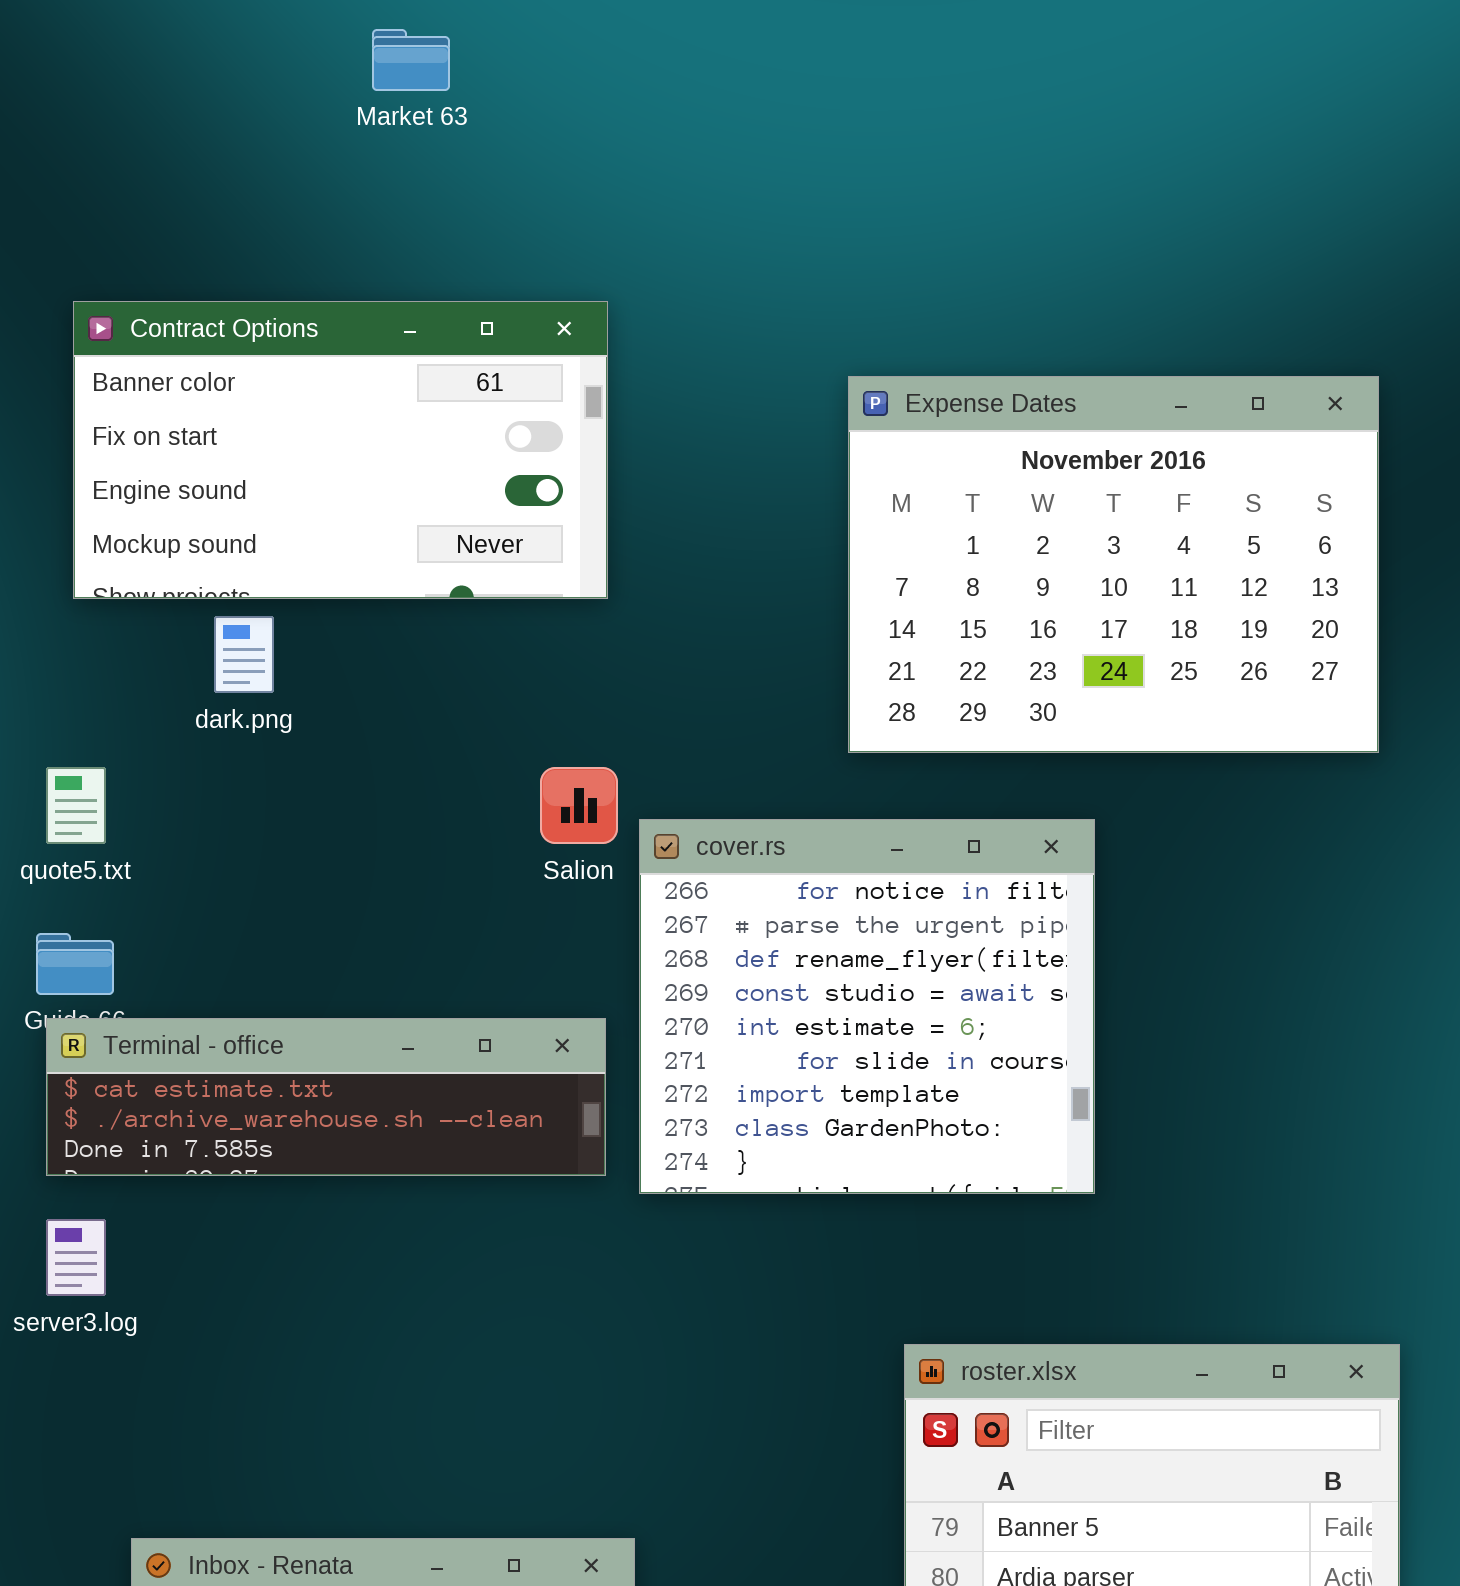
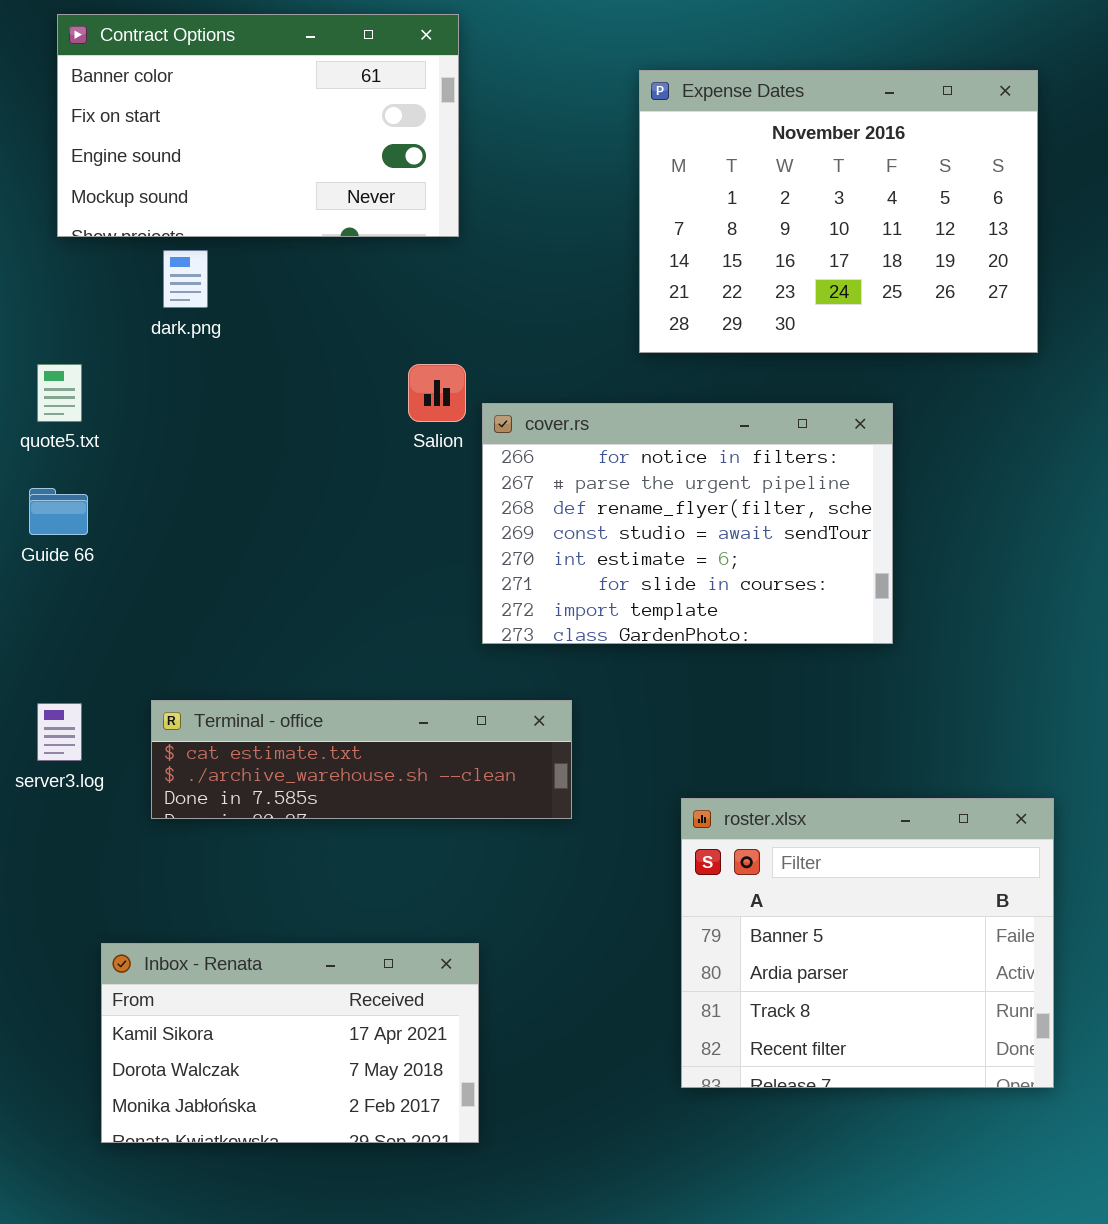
cover.rs: [639,819,1095,1194] -> [482,403,893,644], resized
Terminal - office: [46,1018,606,1176] -> [151,700,572,819], moved

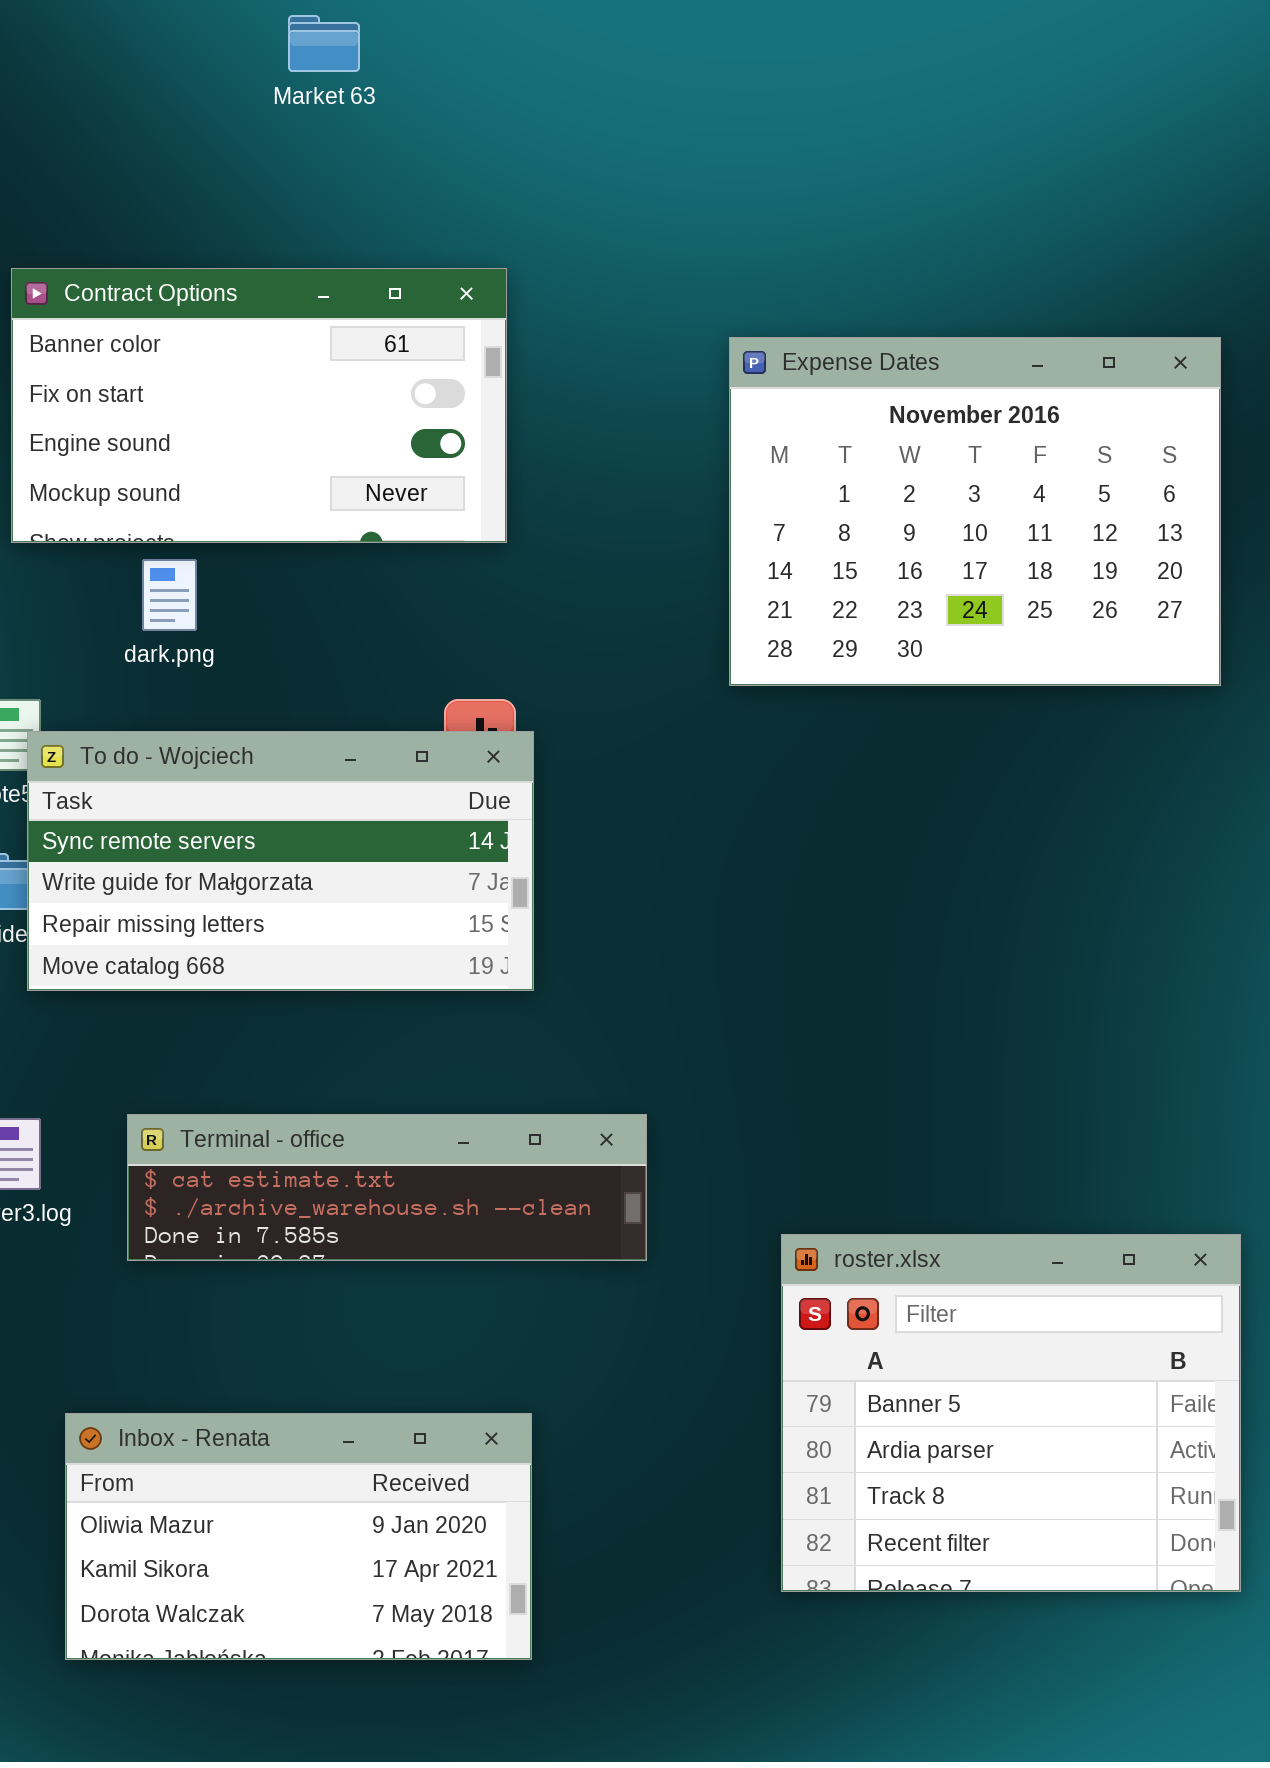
To do - Wojciech: none -> [27,731,534,991], opened
cover.rs: [482,403,893,644] -> none, closed
Inbox - Renata: [101,943,479,1143] -> [65,1413,532,1660], scrolled up 1 row

